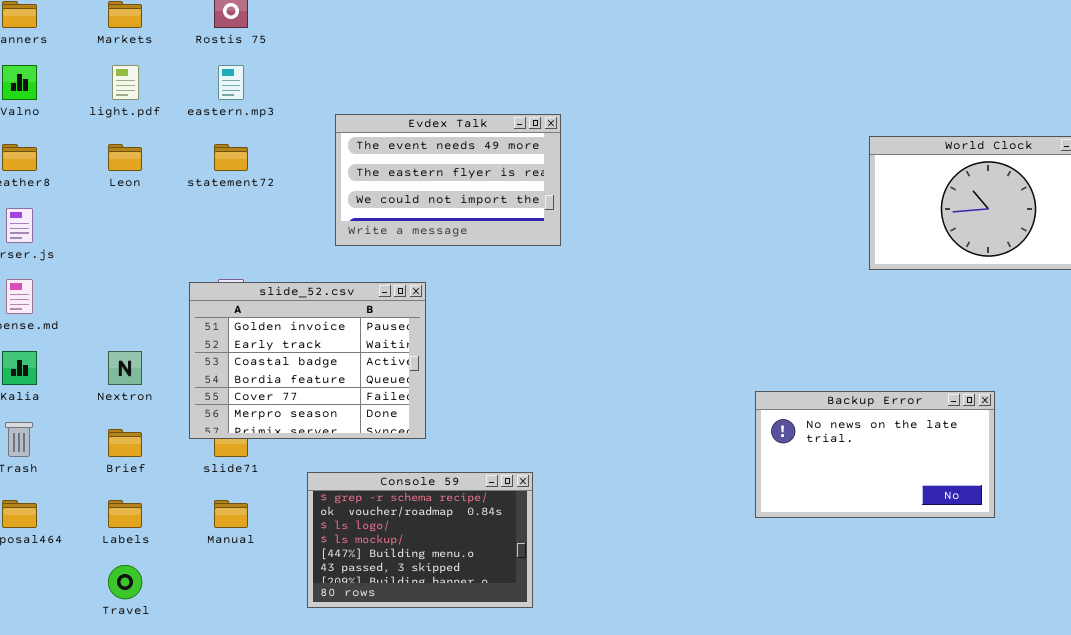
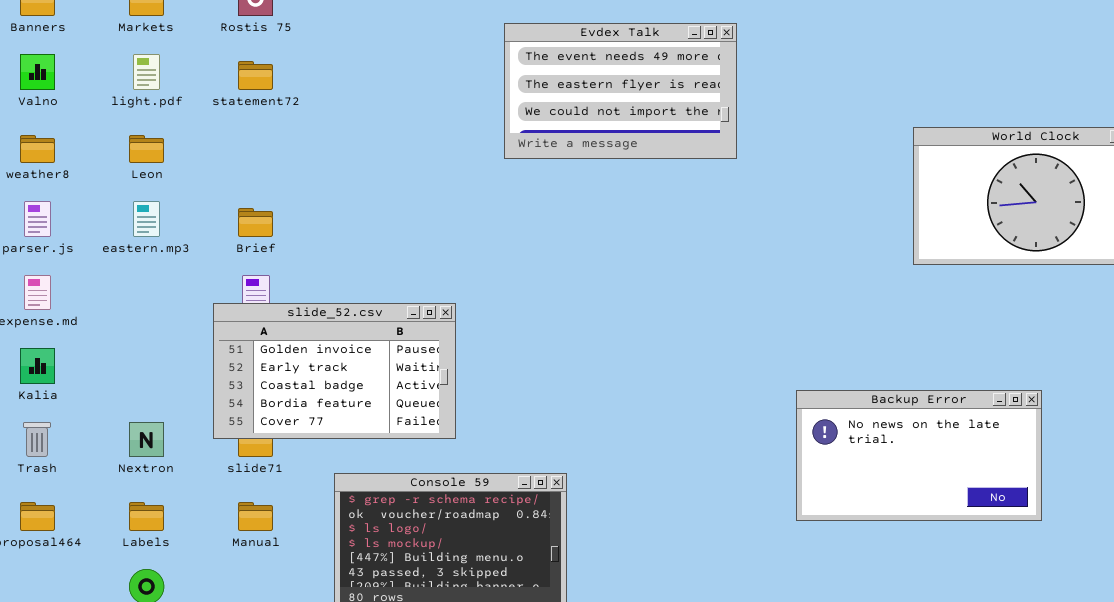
eastern.mp3: [218,65,244,100] -> [133,201,160,237], moved
Evdex Talk: [335,114,561,246] -> [504,23,737,159], moved
statement72: [214,144,248,171] -> [238,61,273,90], moved
slide_52.csv: [189,282,426,439] -> [213,303,456,439], resized
Nextron: [108,351,142,385] -> [129,422,164,457], moved
Brief: [108,429,142,457] -> [238,208,273,237], moved

